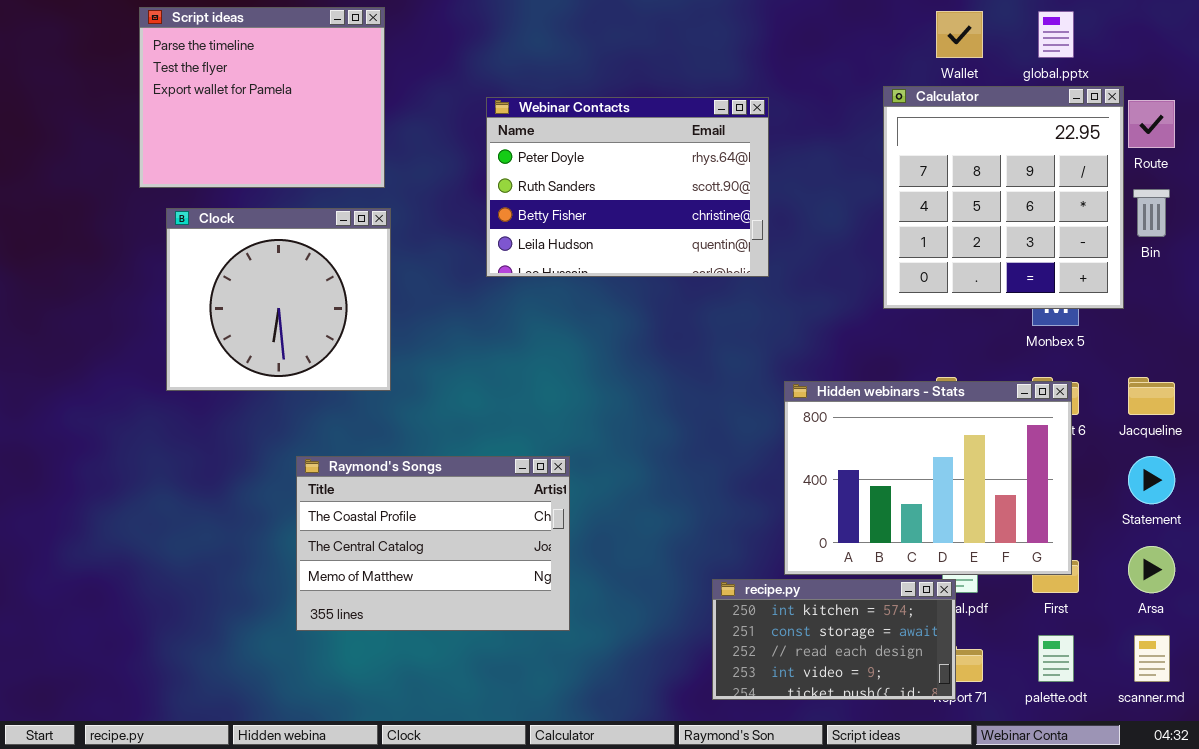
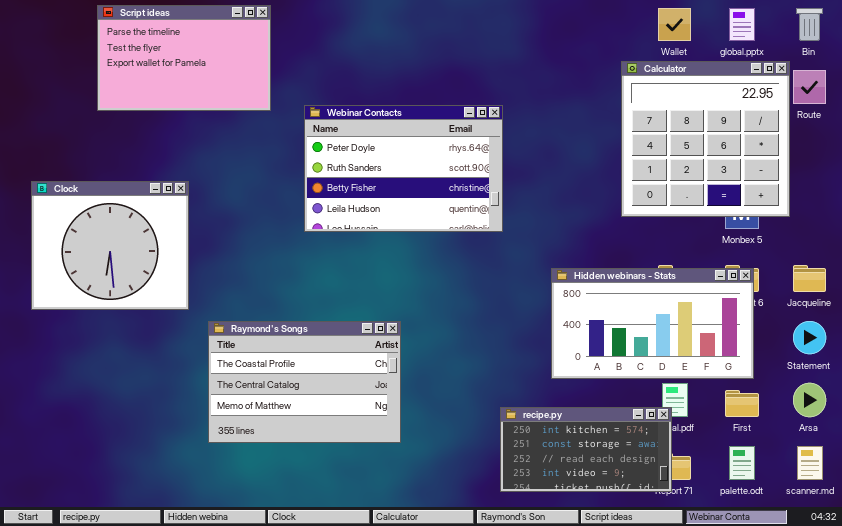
Script ideas: [139,7,385,188] -> [97,5,271,111], resized
Webinar Contacts: [486,97,769,277] -> [304,105,503,232], moved
Bin: [1133,189,1170,237] -> [796,8,823,41], moved
Clock: [166,208,391,391] -> [31,181,189,310], moved
Hidden webinars - Stats: [784,381,1072,575] -> [551,268,754,379], resized

